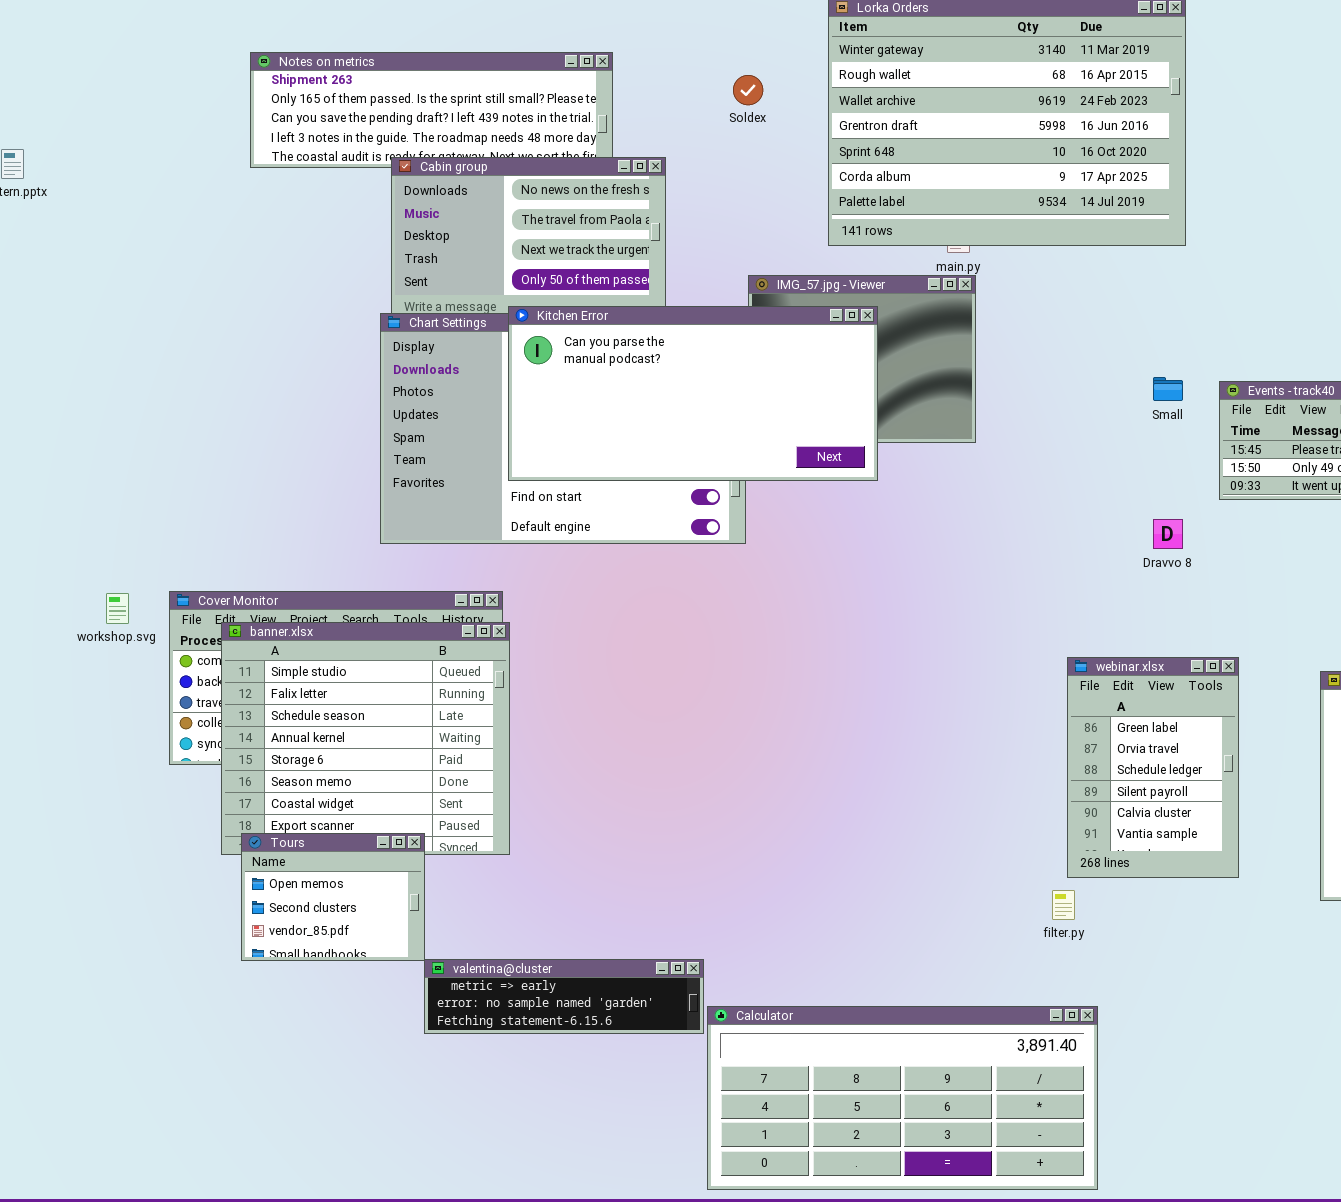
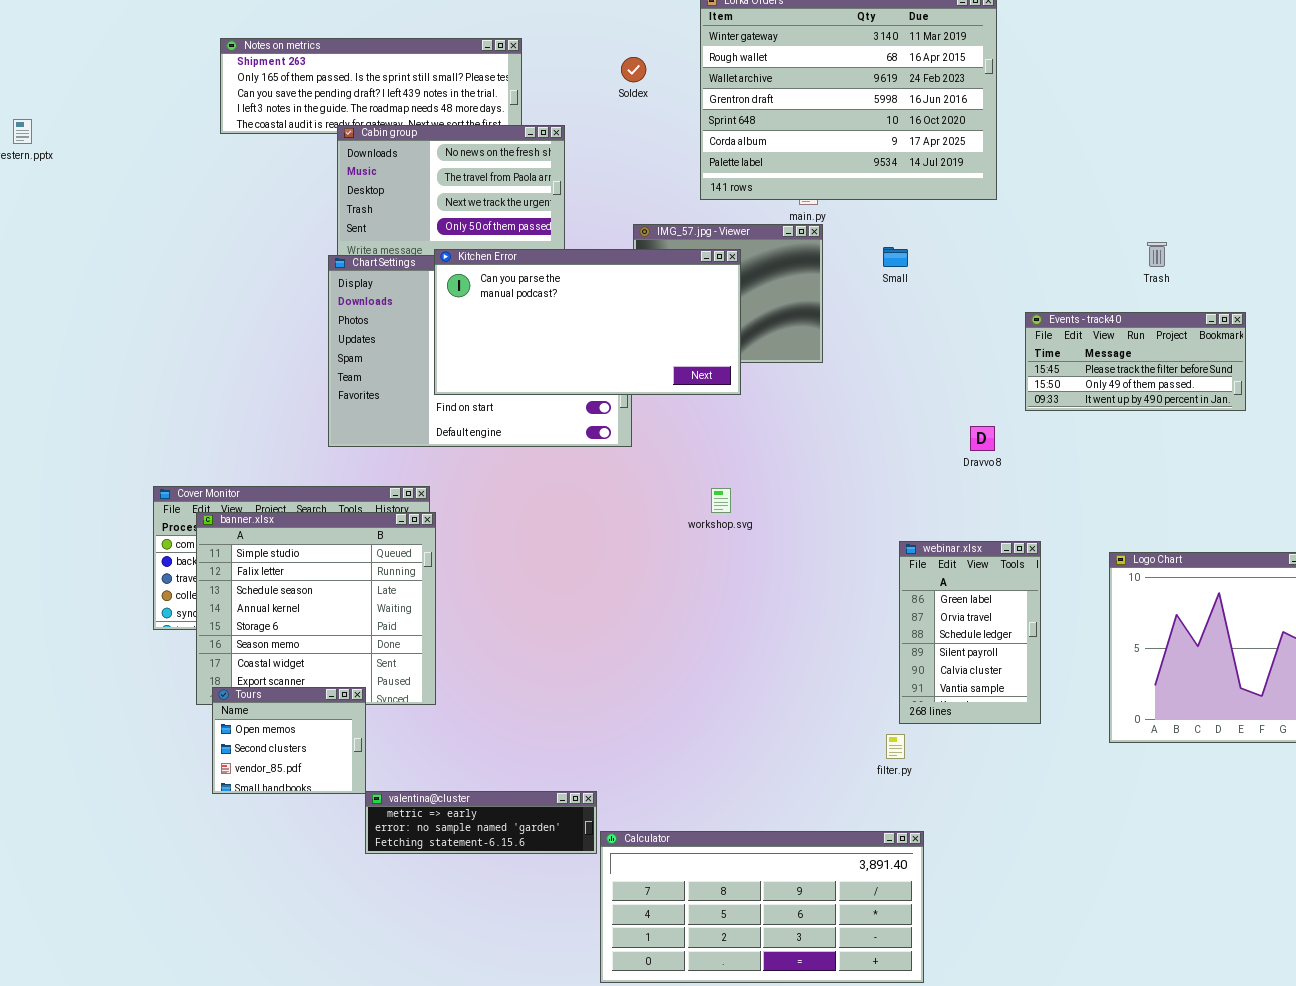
Small: [1153,377,1183,401] -> [883,247,908,267], moved
workshop.svg: [106,593,129,624] -> [711,488,731,513], moved

